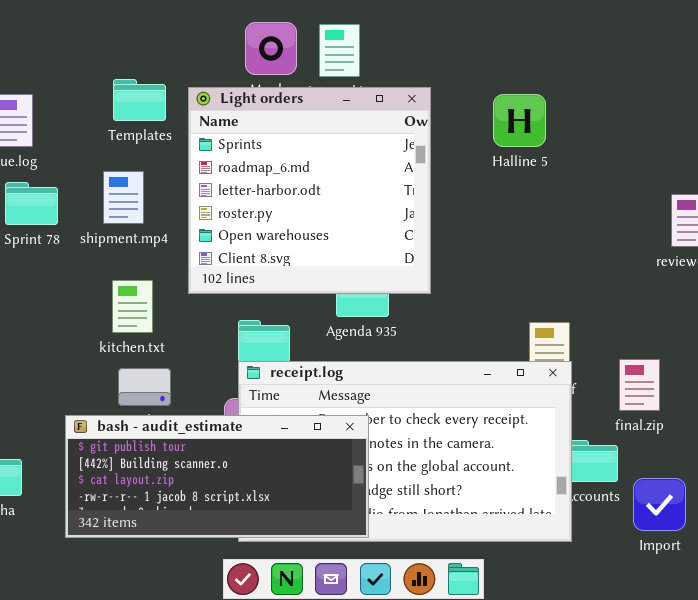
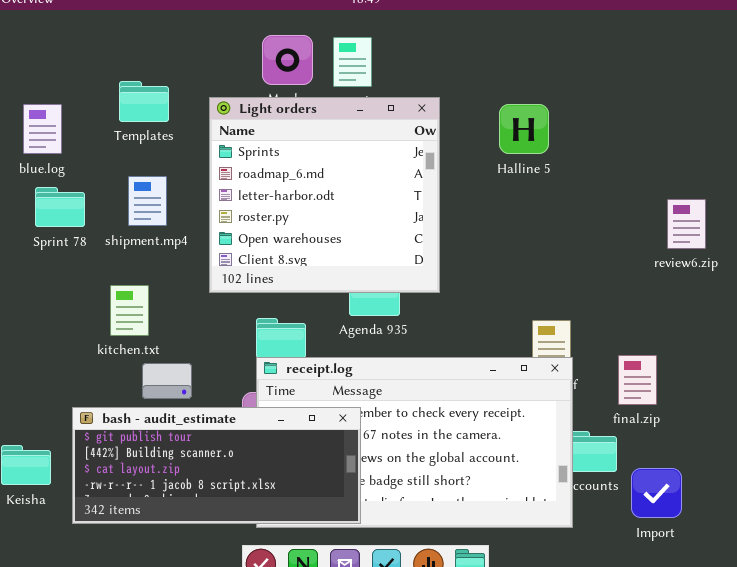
Templates: [113,79,166,121] -> [119,81,169,122], moved
kitchen.txt: [112,280,153,333] -> [110,285,149,336], moved
bash - audit_estimate: [65,415,369,538] -> [72,407,361,524], moved

